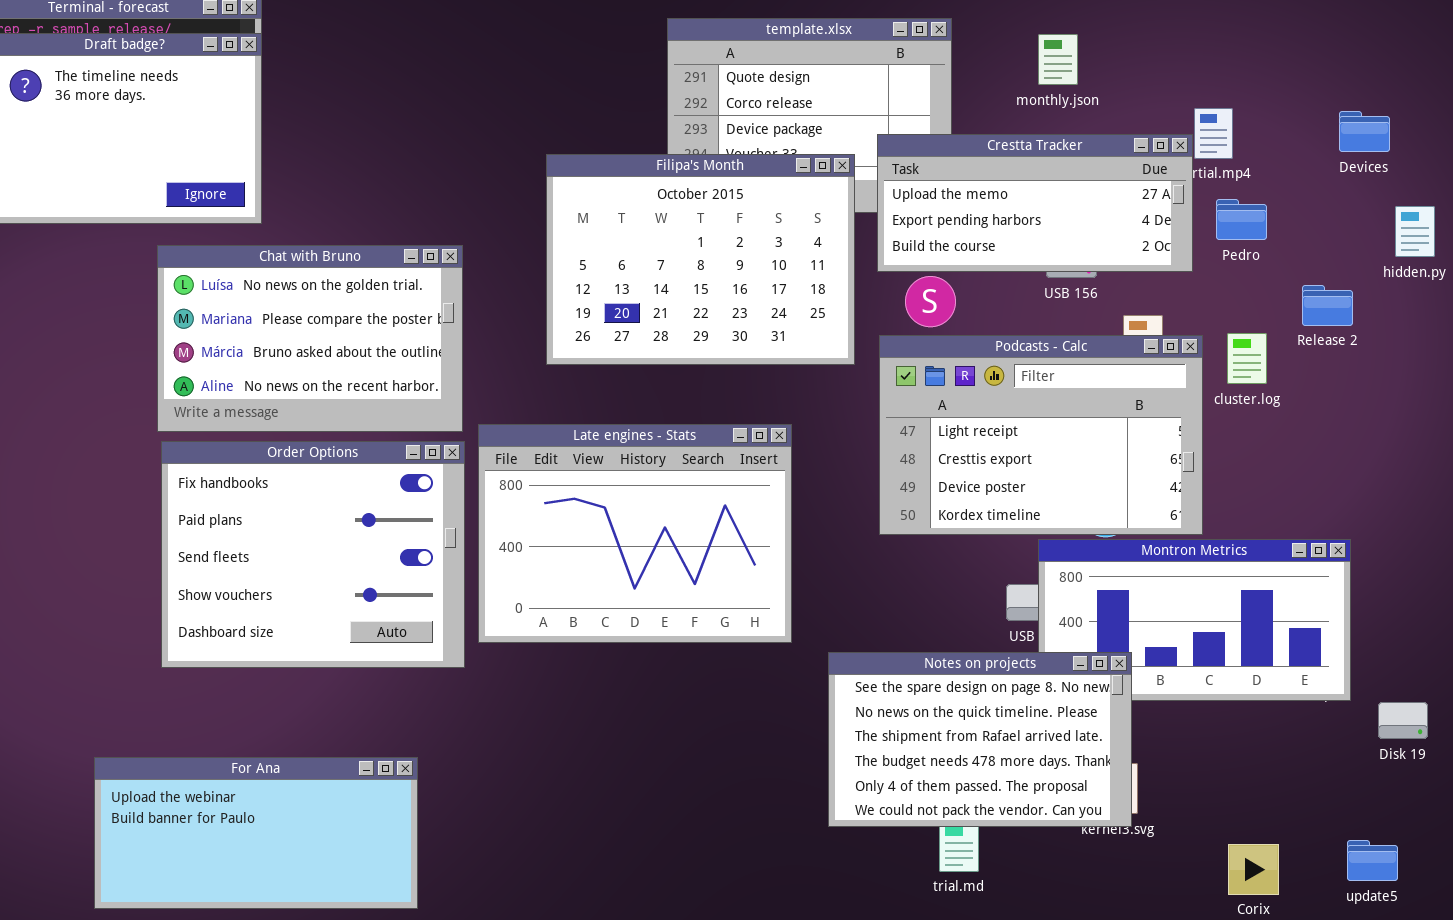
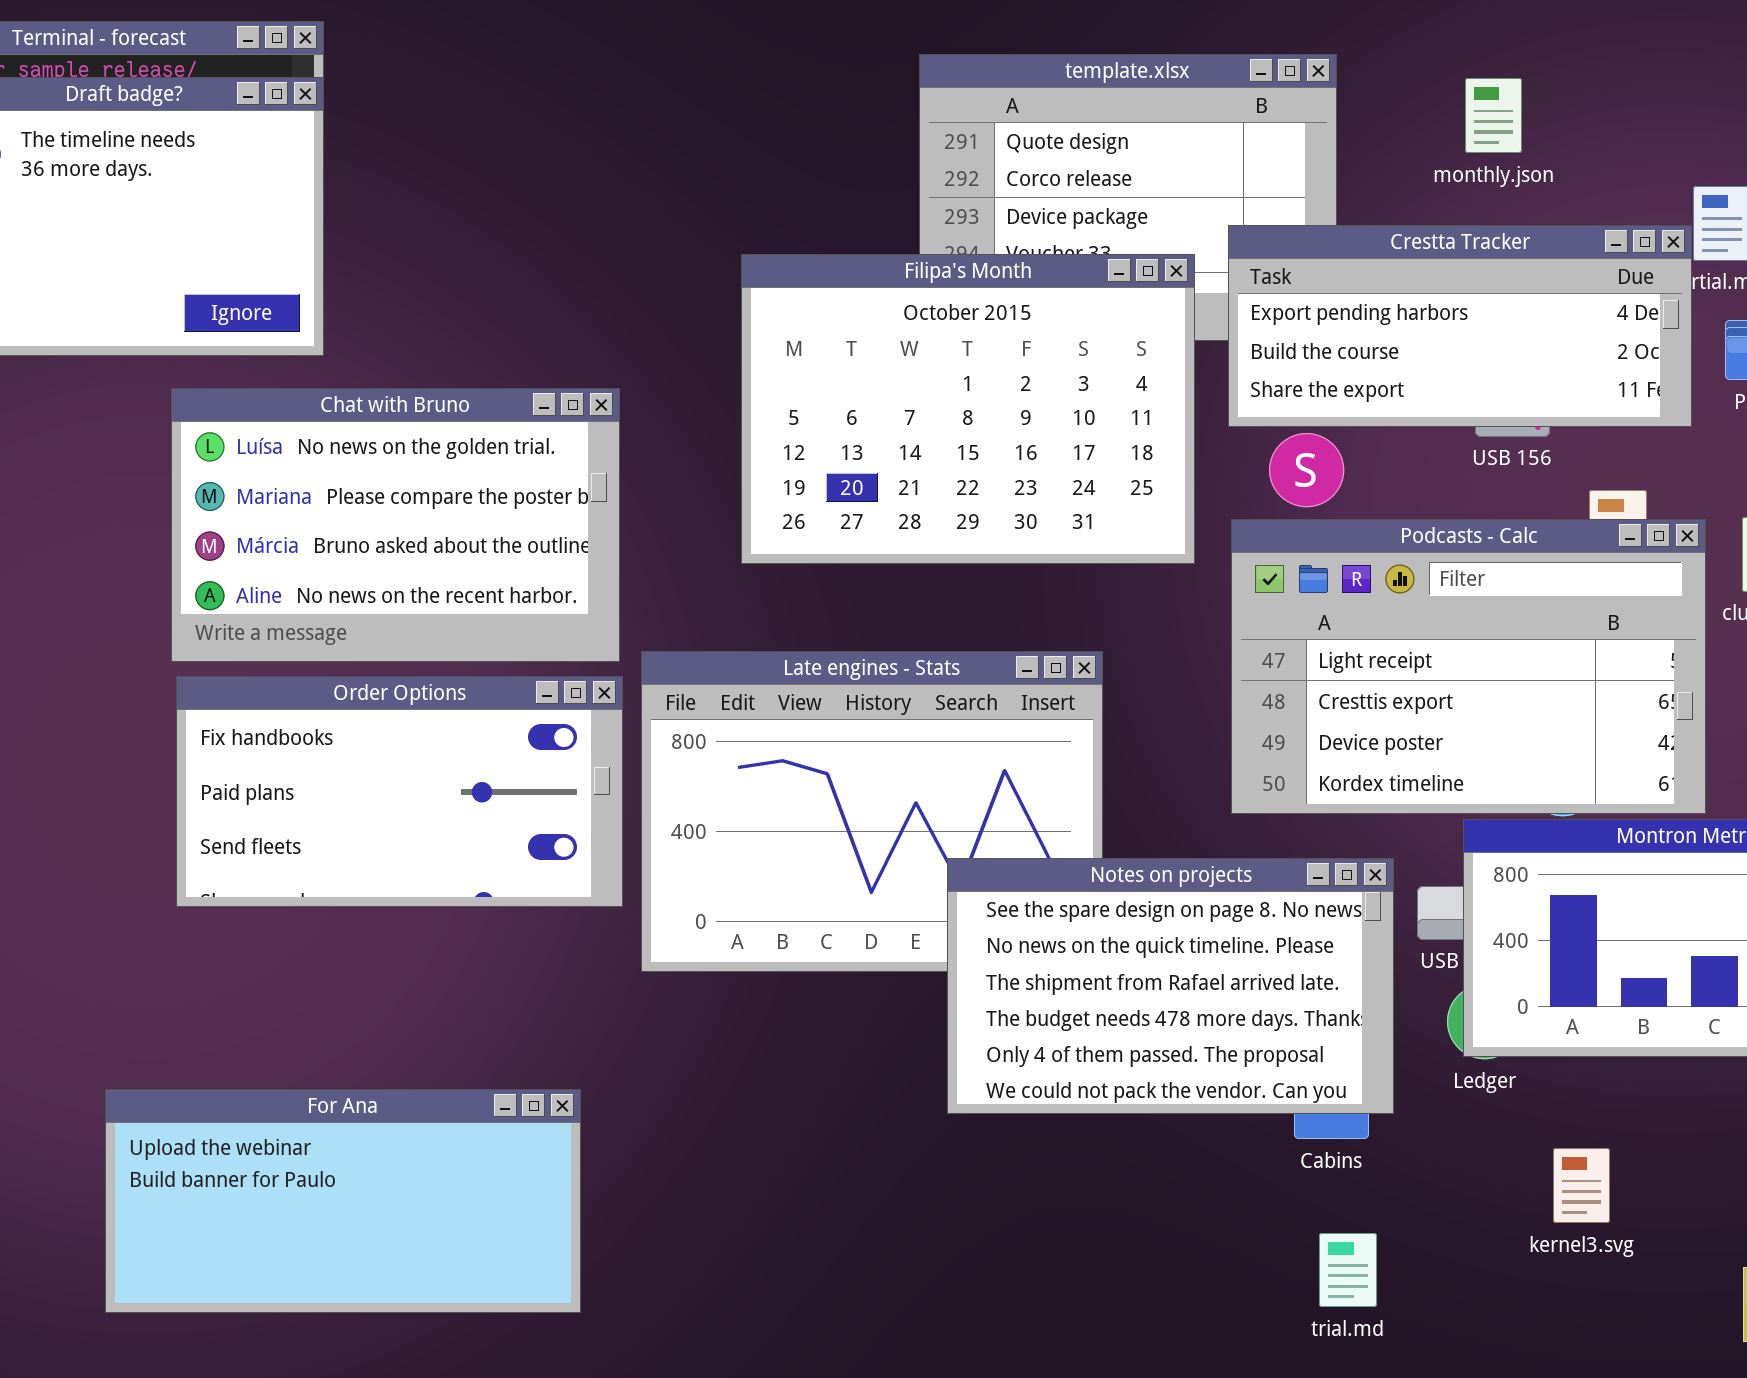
Crestta Tracker: [877,134,1193,272] -> [1228,225,1692,427], scrolled down 1 row
Order Options: [161,441,465,668] -> [176,676,623,907], resized
Notes on projects: [828,652,1132,827] -> [947,858,1394,1114], moved
For Ana: [94,757,418,909] -> [105,1089,581,1313], moved

